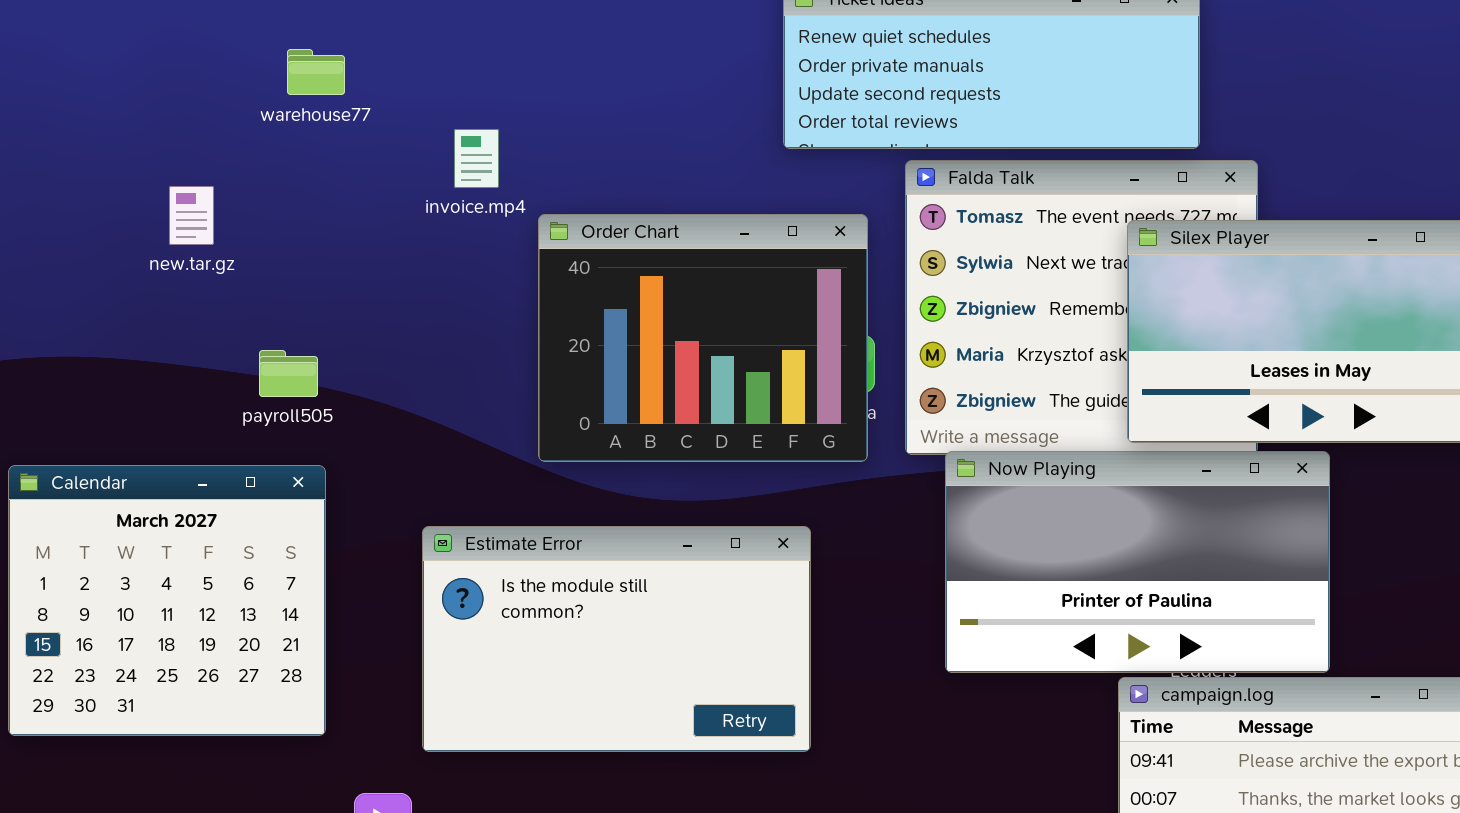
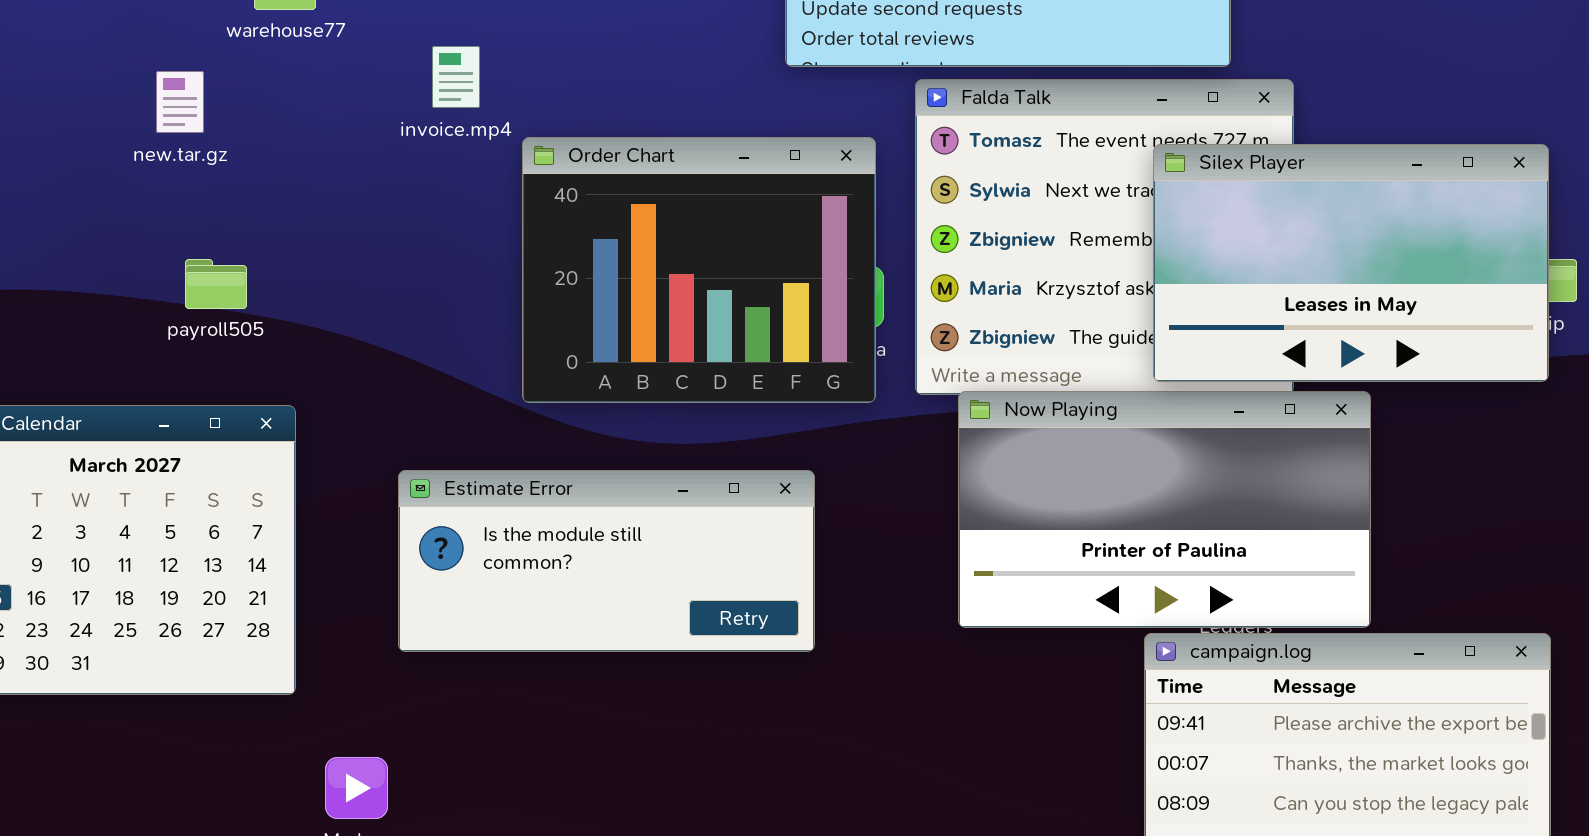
new.tar.gz: [169,186,214,245] -> [156,71,204,133], moved
payroll505: [259,350,318,397] -> [185,259,247,309], moved
Estimate Error: [422,526,811,752] -> [398,470,815,652], resized

